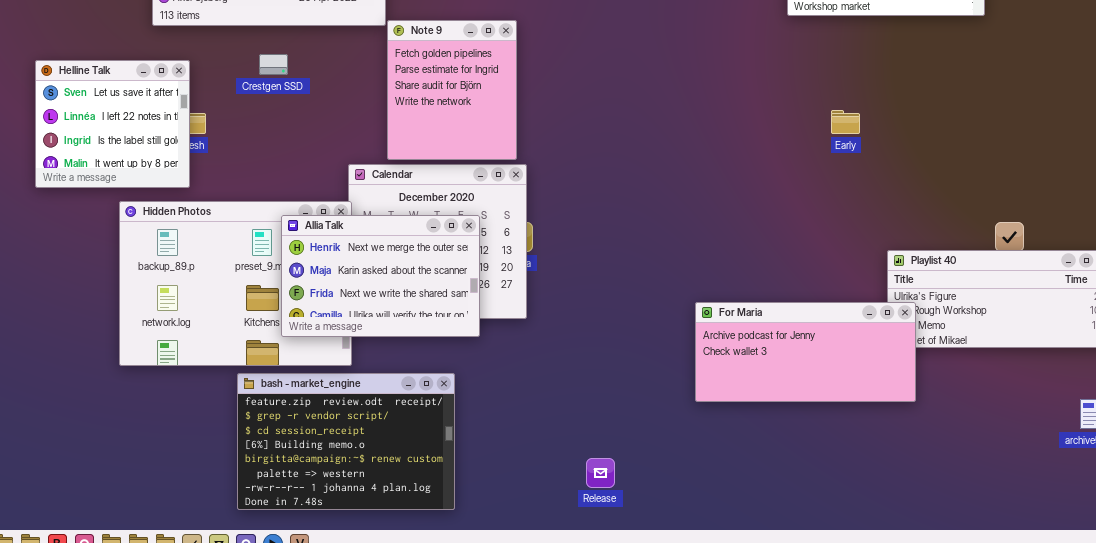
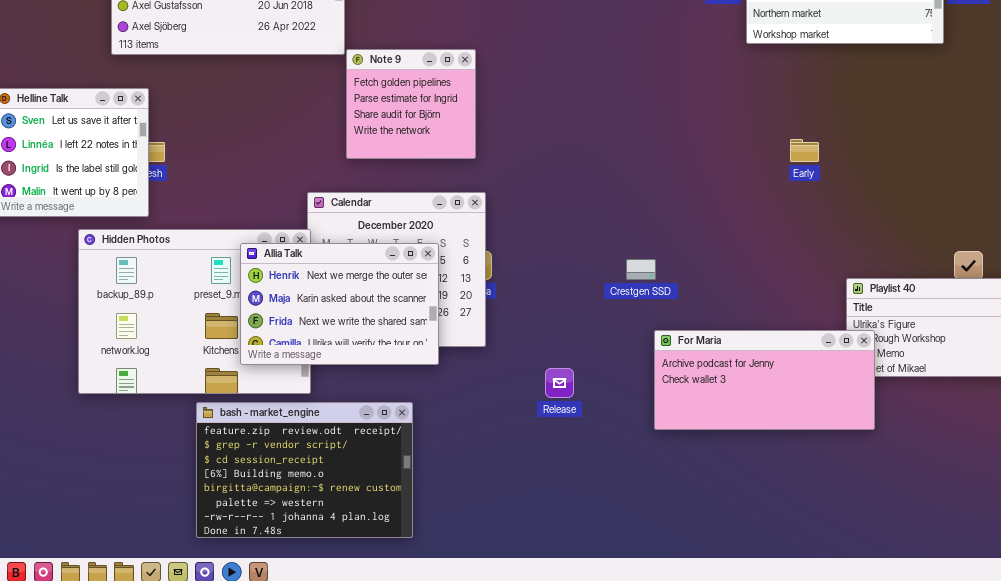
Note 9: [387,20,517,160] -> [346,49,476,159], resized
Crestgen SSD: [259,54,288,75] -> [626,259,656,280], moved
Release: [586,458,615,488] -> [545,368,574,398], moved

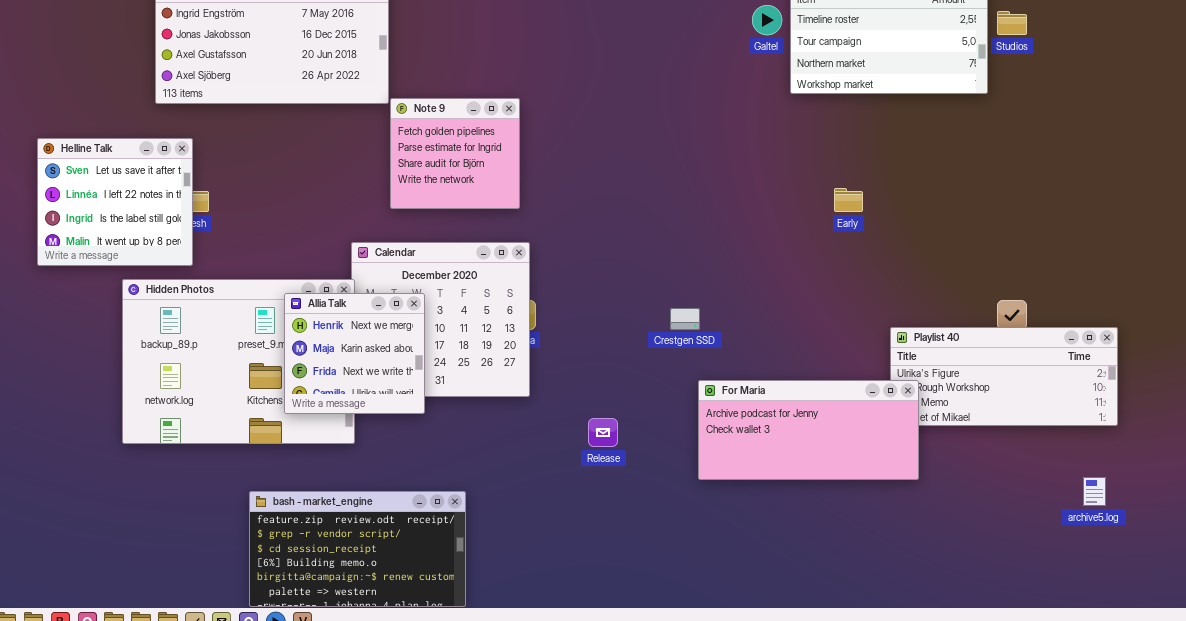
Allia Talk: [240,243,439,365] -> [284,293,425,414], resized
bash - market_engine: [196,402,413,538] -> [249,491,466,607], moved, resized

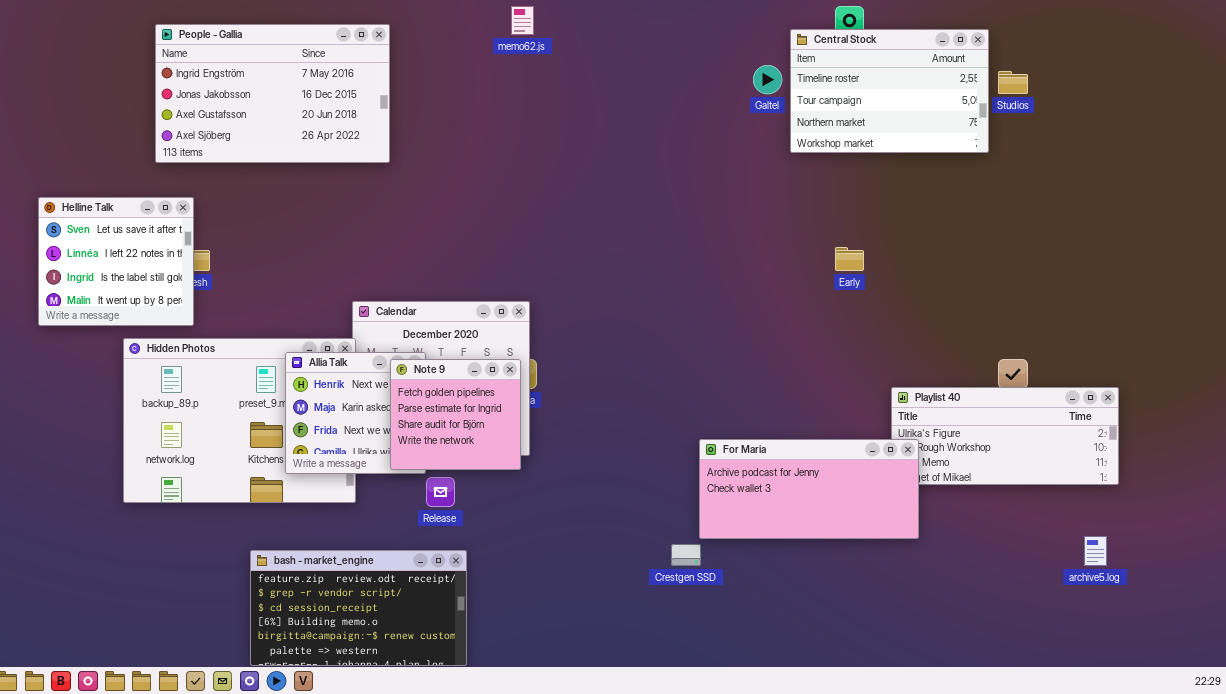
Note 9: [390,98,520,209] -> [390,359,521,470], moved
Crestgen SSD: [670,308,700,330] -> [671,544,701,566], moved
Release: [588,418,618,447] -> [426,477,455,507], moved

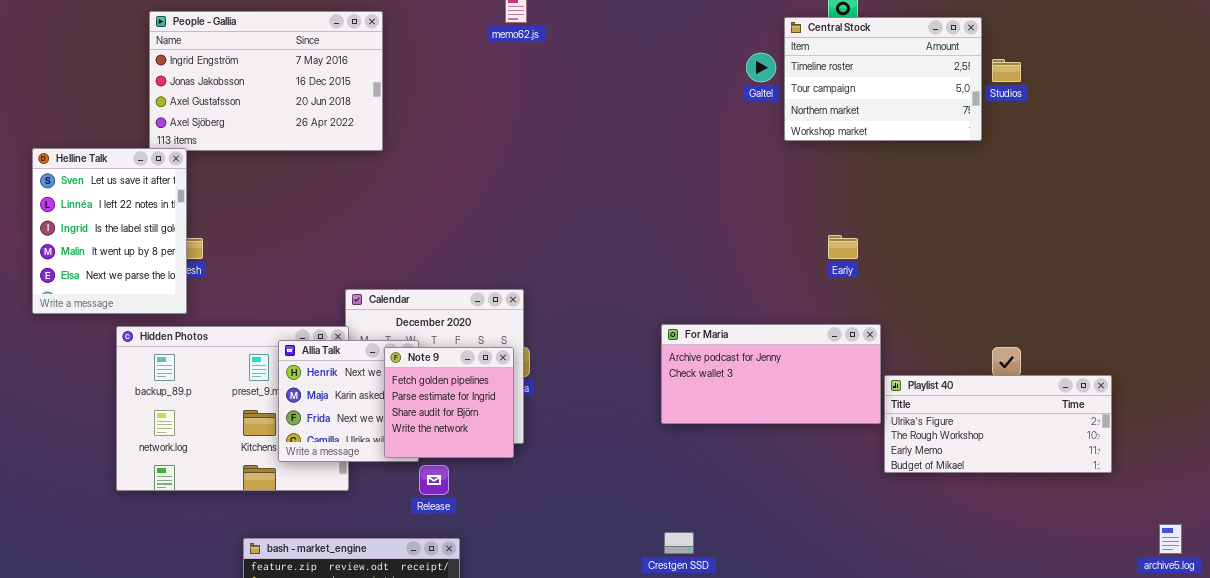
Helline Talk: [38,197,194,326] -> [32,148,187,314], resized
For Maria: [699,439,919,539] -> [661,324,881,424], moved
archive5.log: [1084,536,1107,566] -> [1159,524,1182,554], moved

